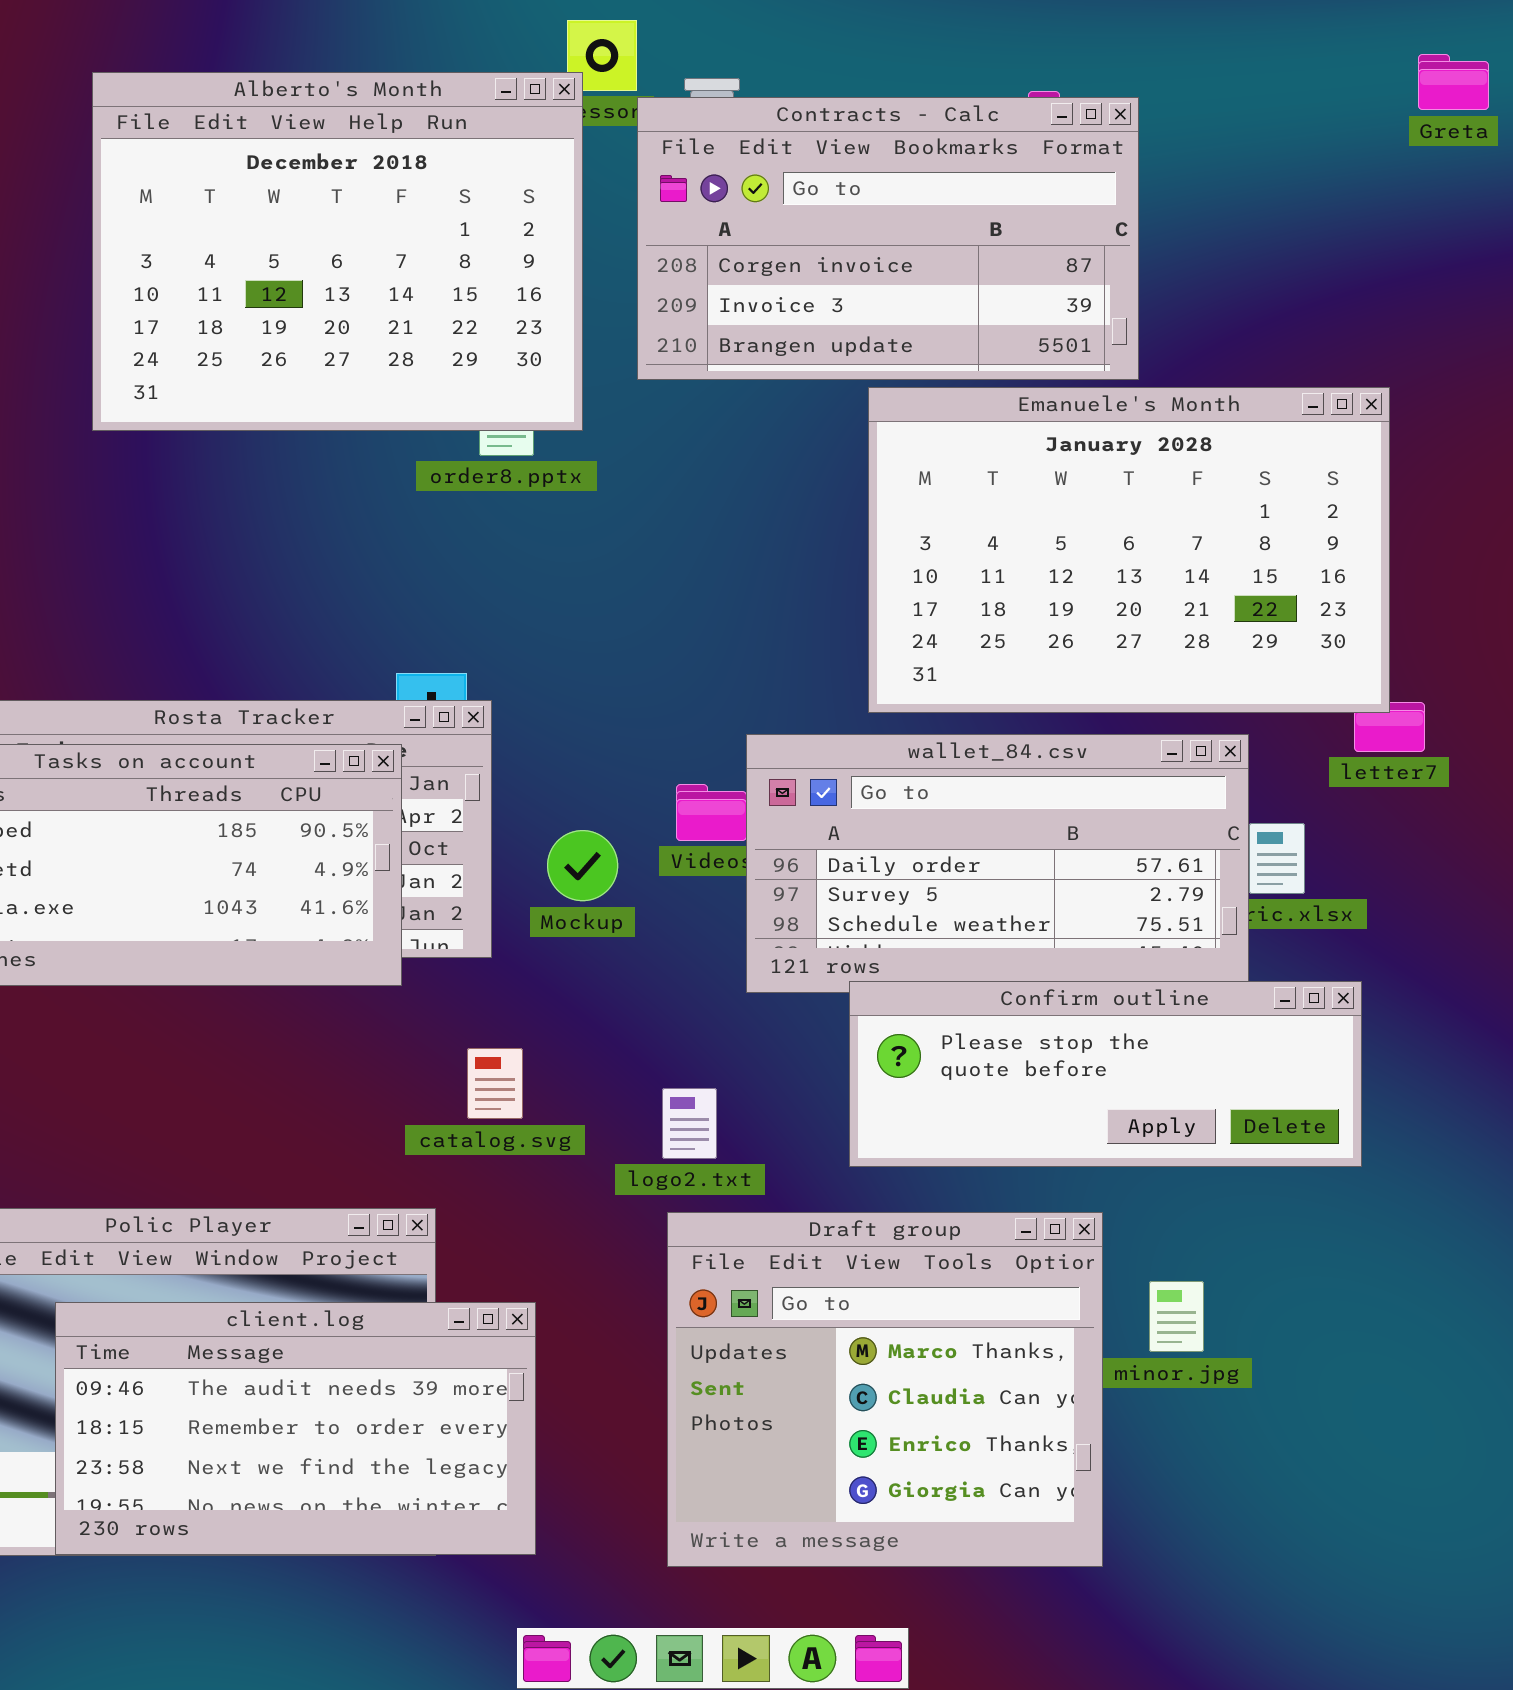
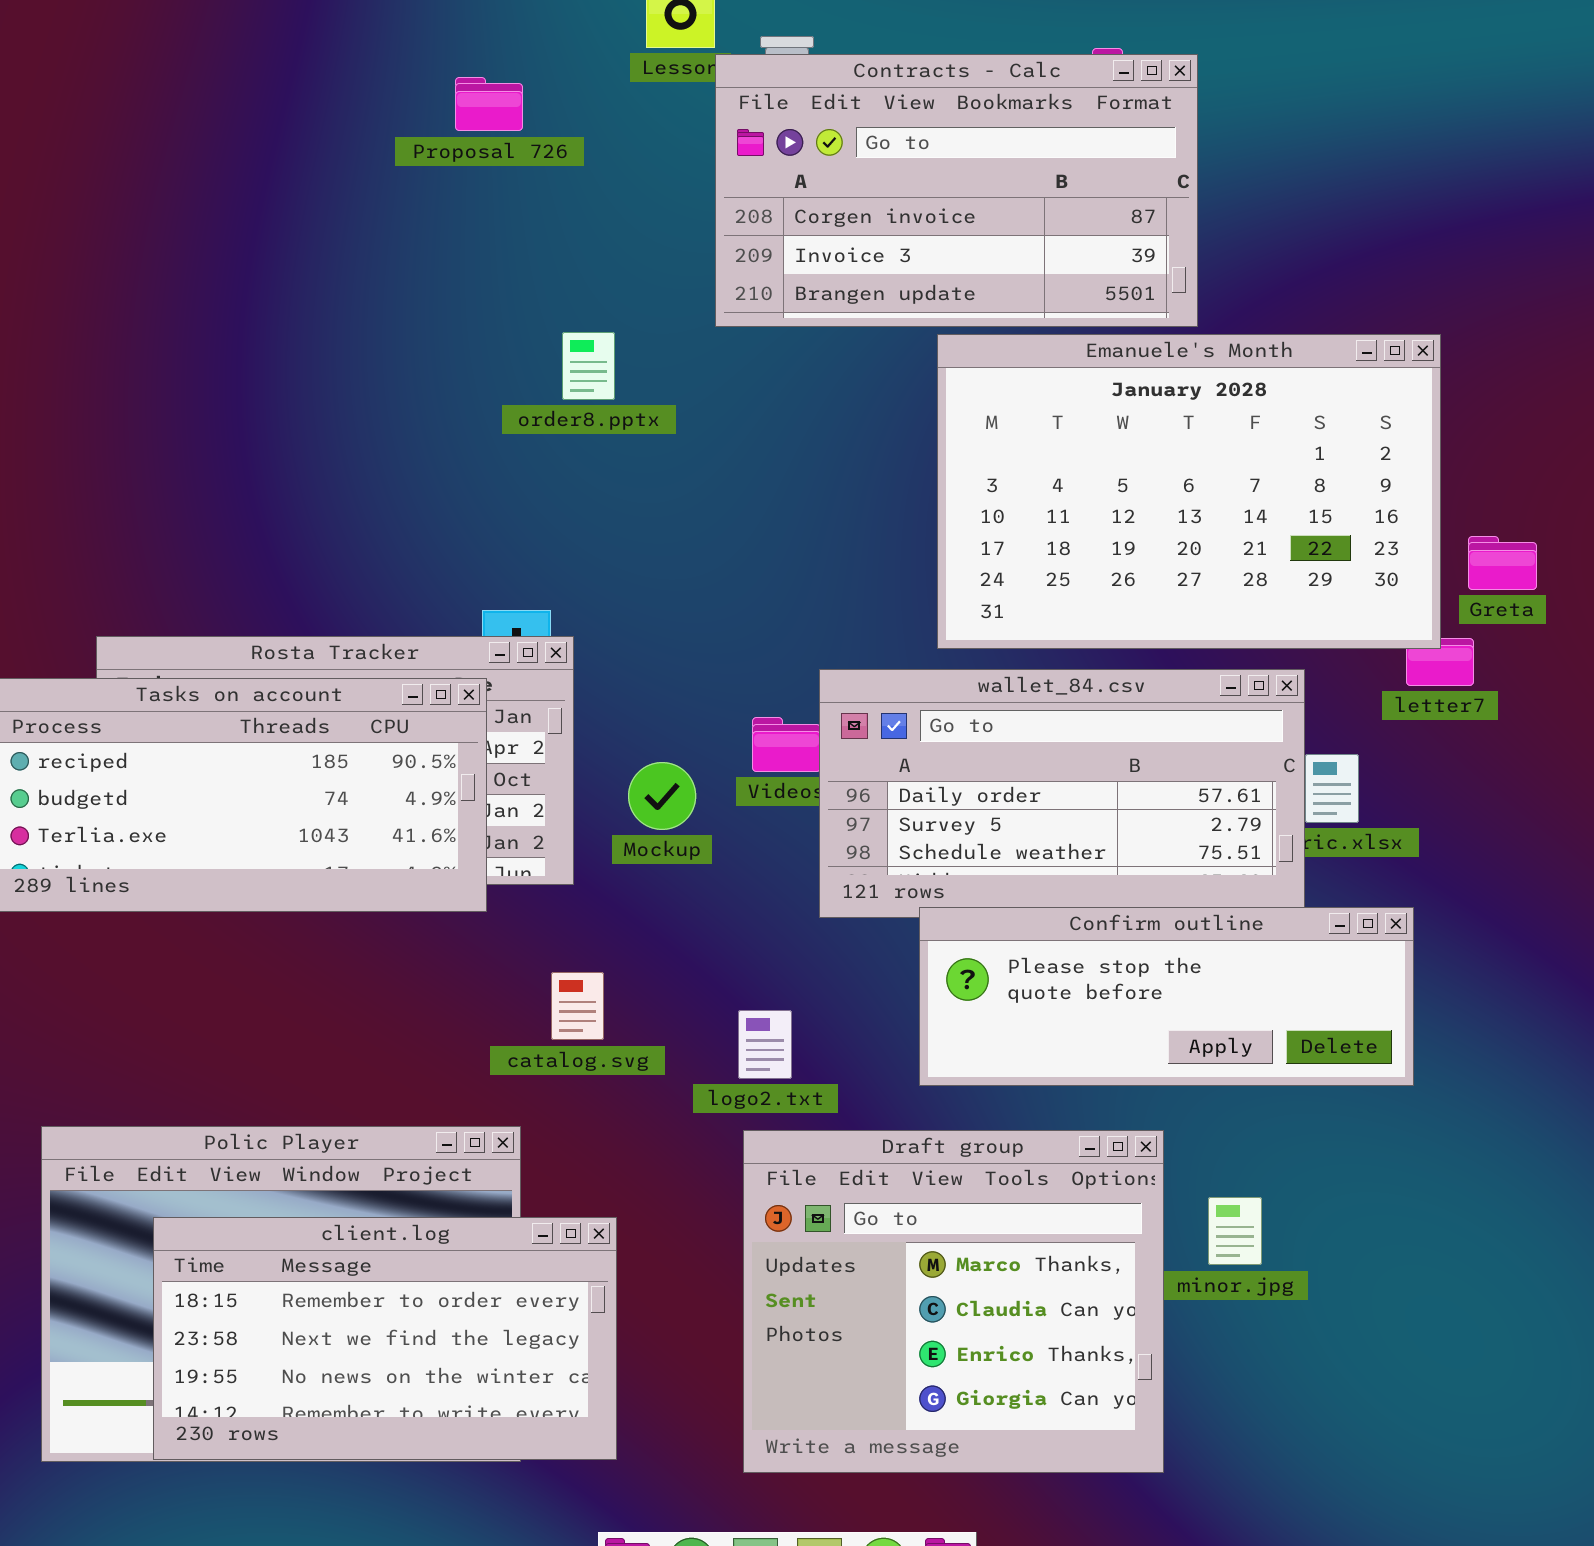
Greta: [1418,54,1489,110] -> [1468,536,1537,590], moved
Alberto's Month: [92,72,583,431] -> none, closed
client.log: [55,1302,536,1555] -> [153,1217,617,1460], scrolled down 1 row

